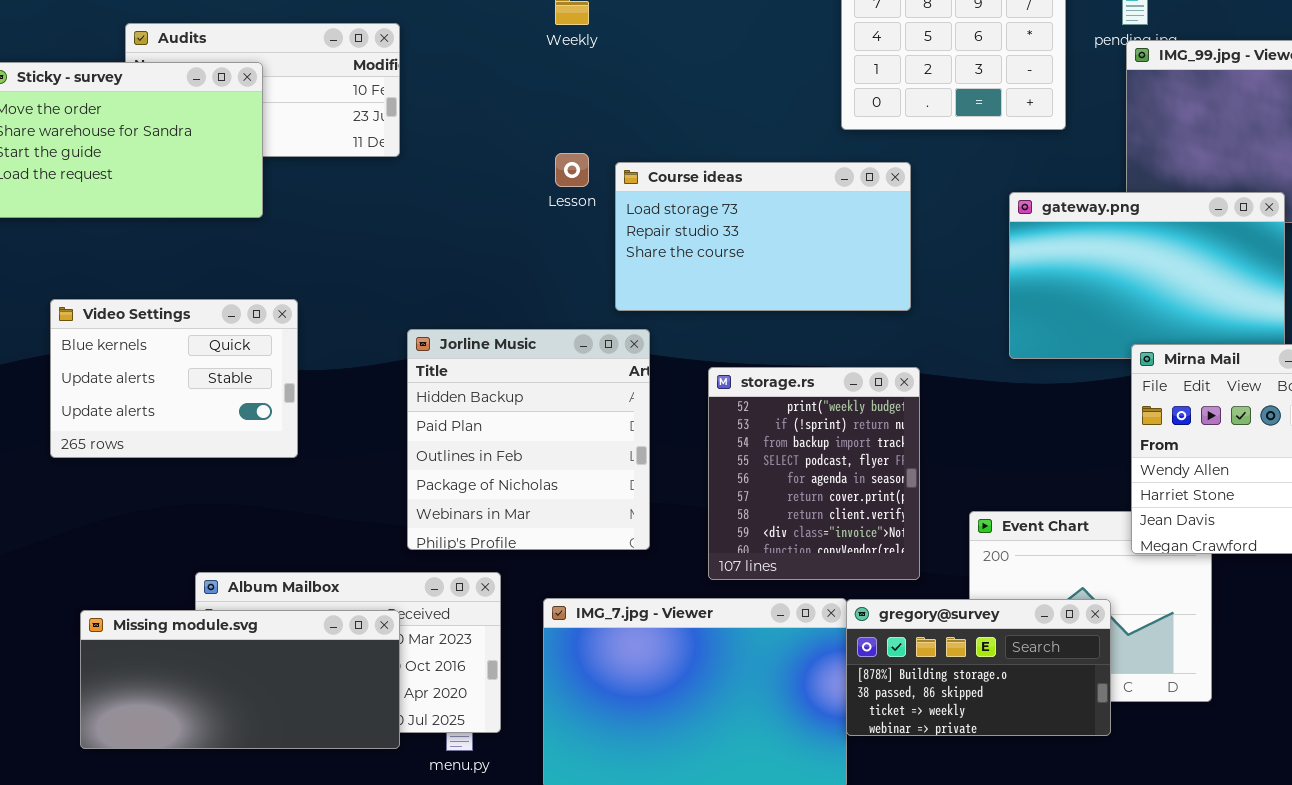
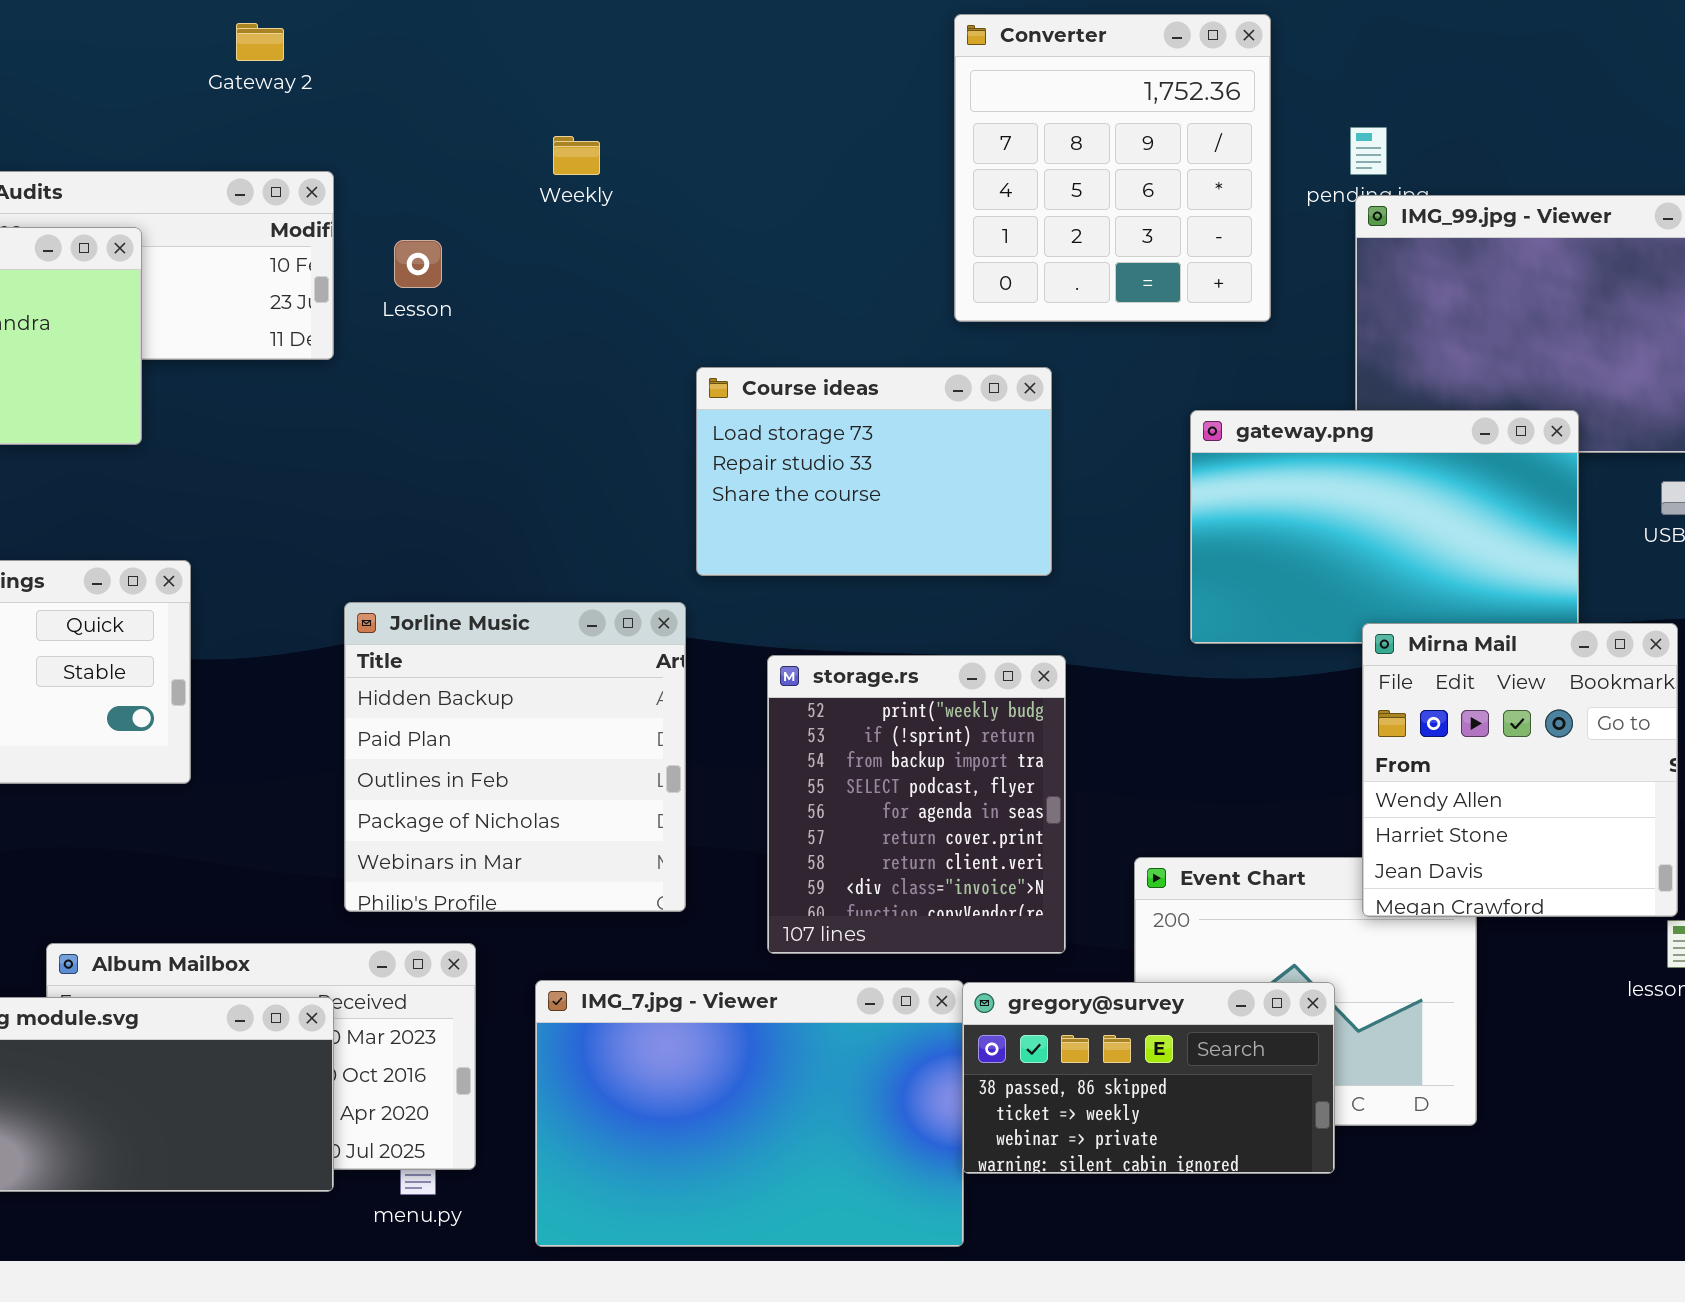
Lesson: [555,153,589,187] -> [394,240,442,288], moved
Course ideas: [615,162,911,311] -> [696,367,1052,576], resized
gregory@survey: [846,599,1111,736] -> [962,982,1335,1174], scrolled down 1 row

